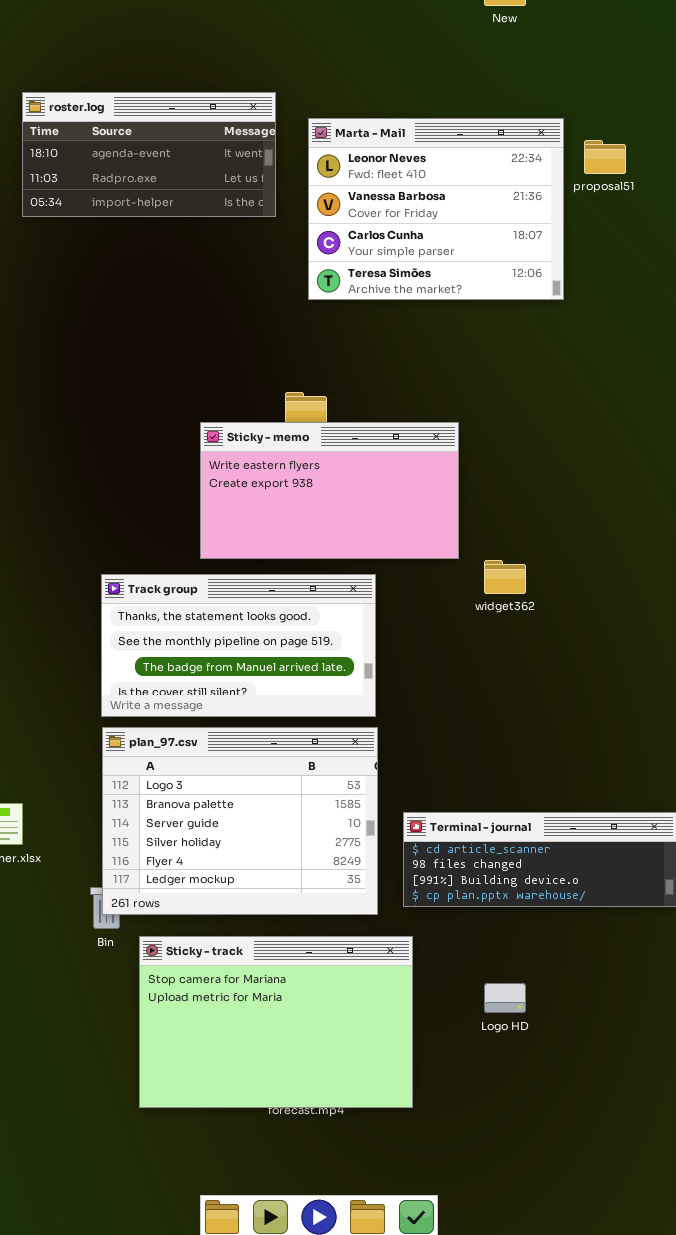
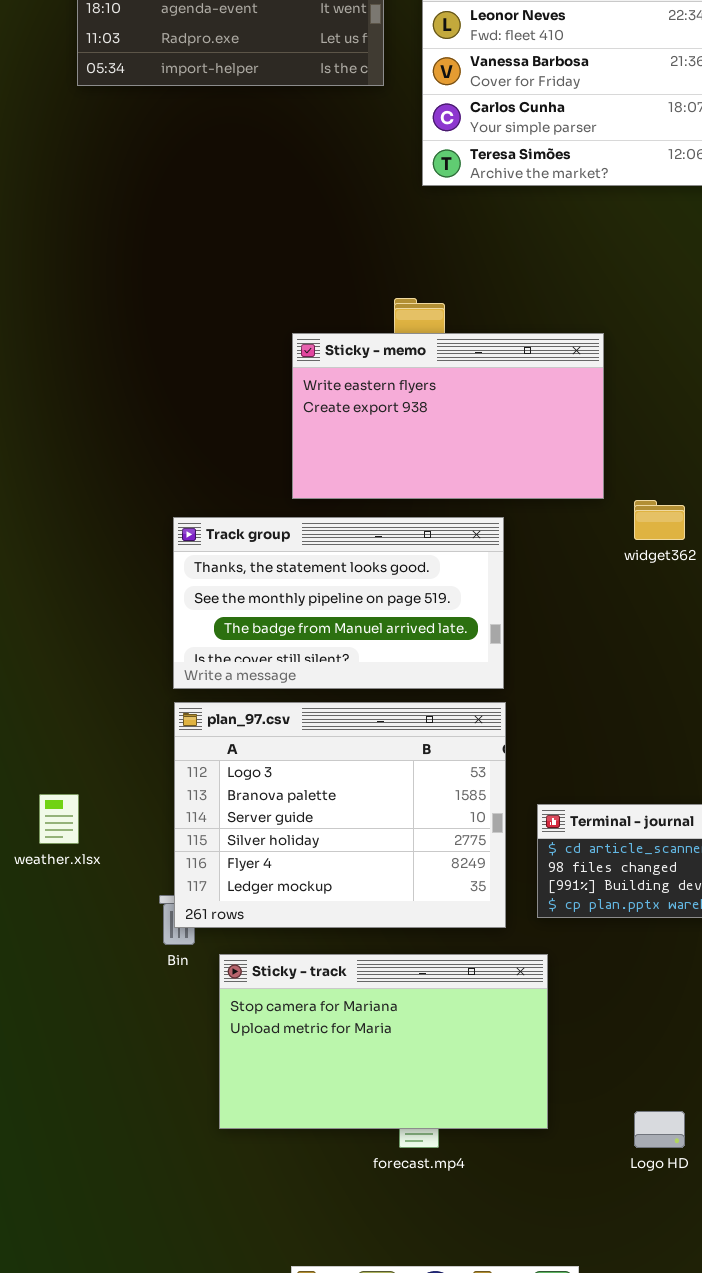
Sticky - track: [139,936,413,1108] -> [219,954,548,1129], resized
Logo HD: [484,983,526,1013] -> [634,1111,685,1148], moved

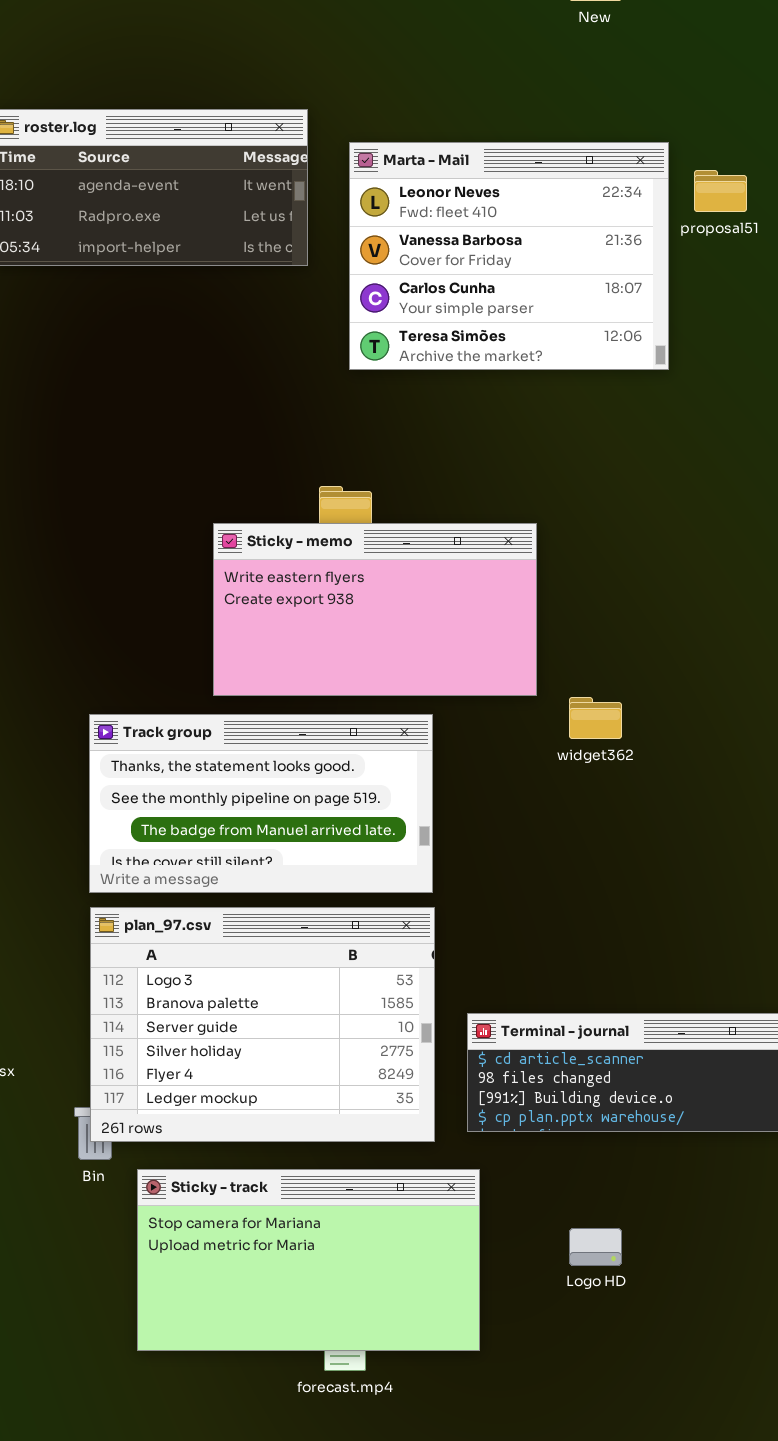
Logo HD: [634,1111,685,1148] -> [569,1228,622,1266], moved

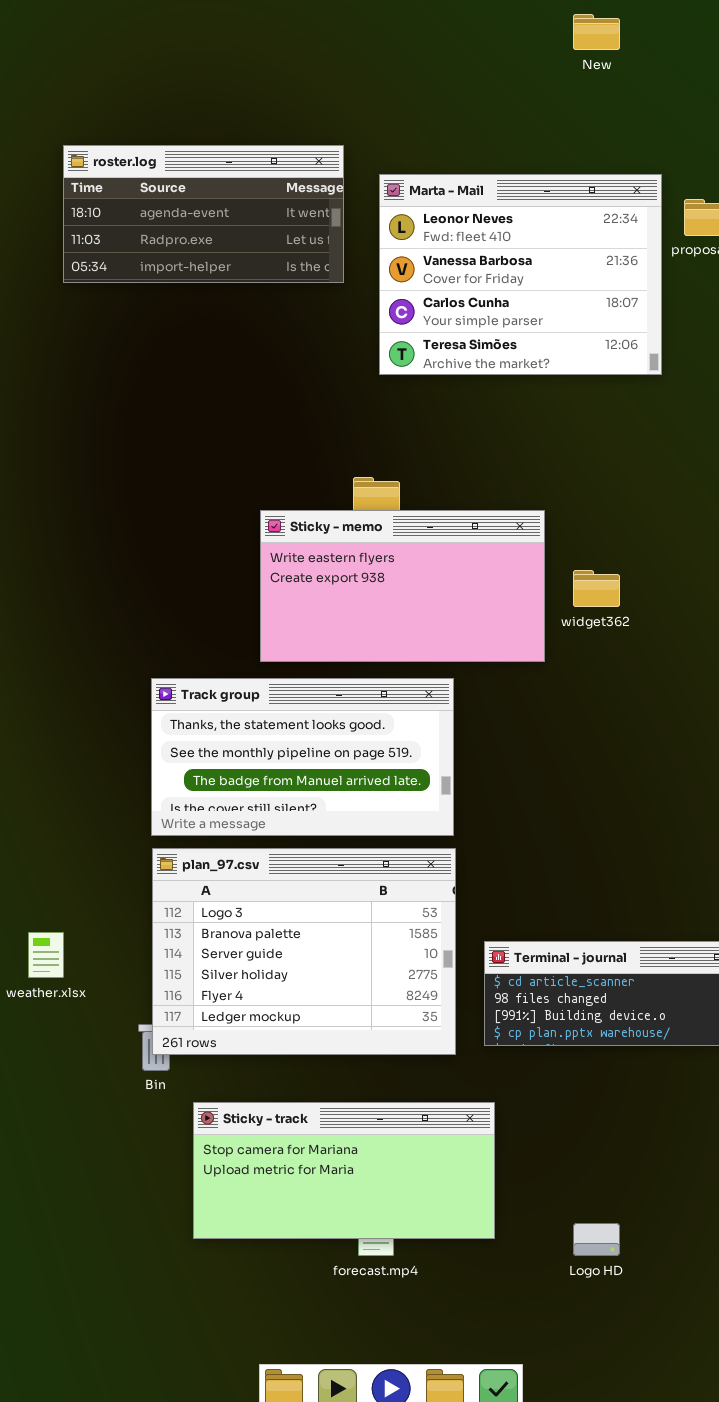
widget362: [569,697,622,739] -> [573,570,620,607], moved
Sticky - track: [137,1169,480,1351] -> [193,1102,495,1239], resized
Logo HD: [569,1228,622,1266] -> [573,1223,620,1256], moved

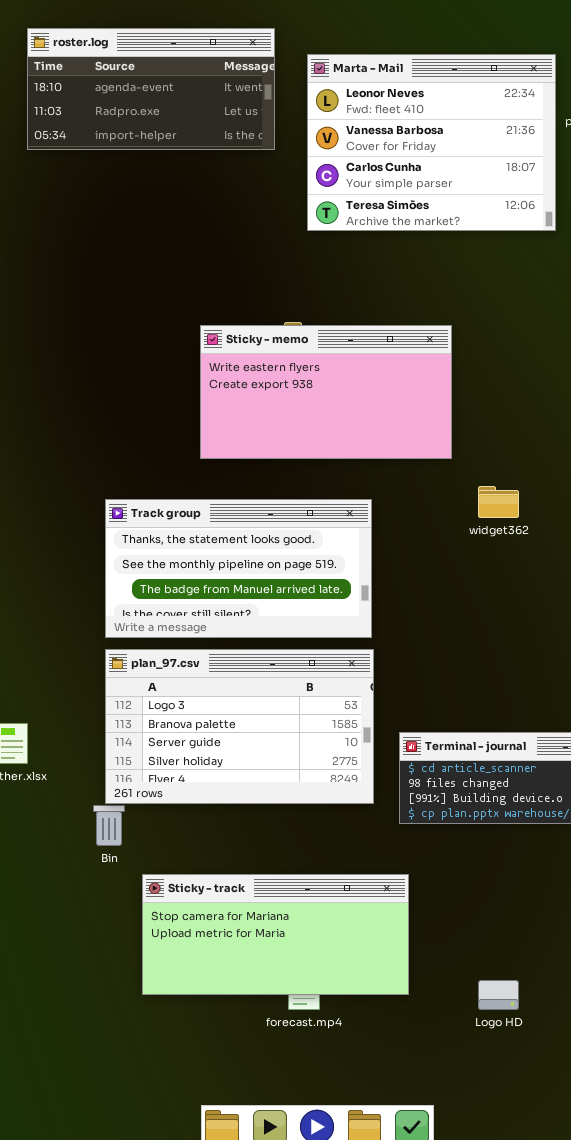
Sticky - memo: [260,510,545,662] -> [200,325,452,459], moved
widget362: [573,570,620,607] -> [478,486,519,518], moved
plan_97.csv: [152,848,456,1055] -> [105,649,374,804], resized

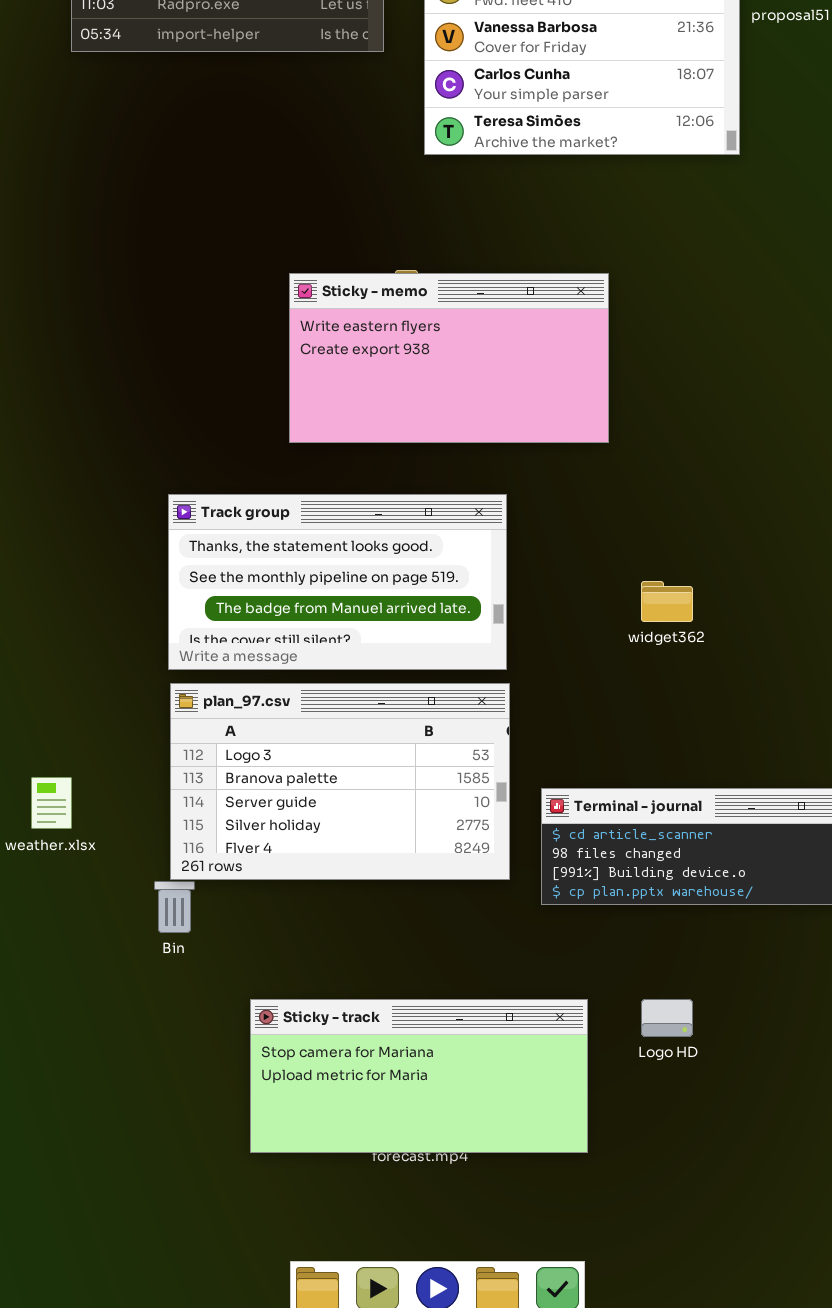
widget362: [478,486,519,518] -> [641,581,693,622], moved
Sticky - track: [142,874,409,995] -> [250,999,588,1153], moved
Logo HD: [478,980,519,1010] -> [641,999,693,1037], moved

